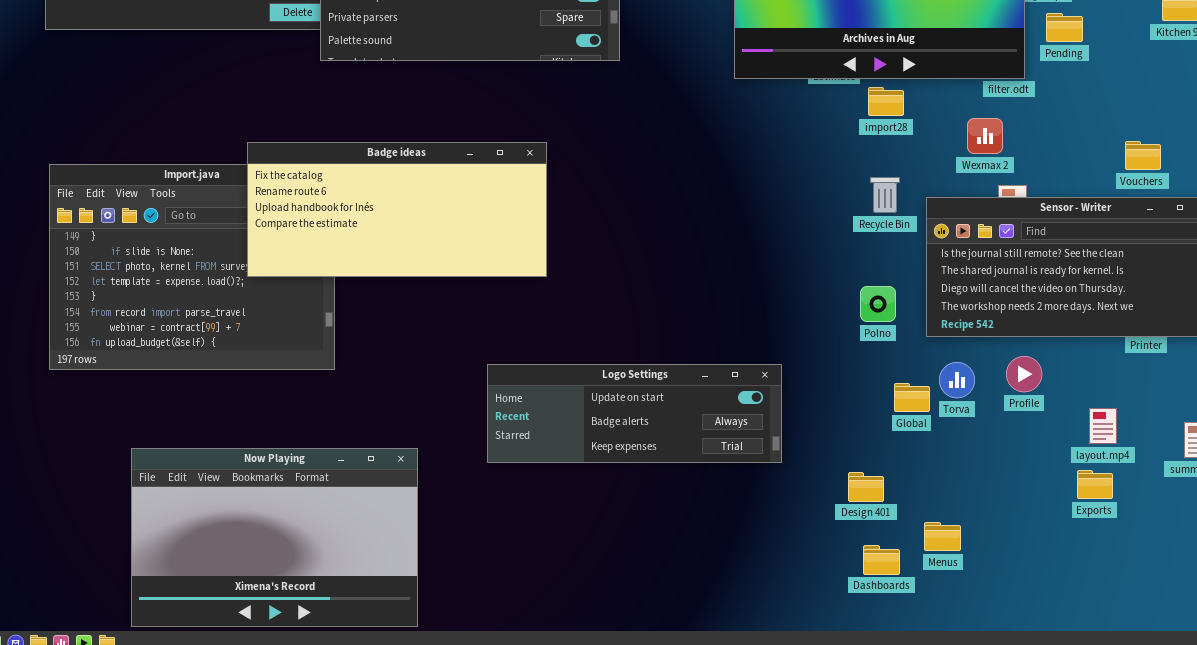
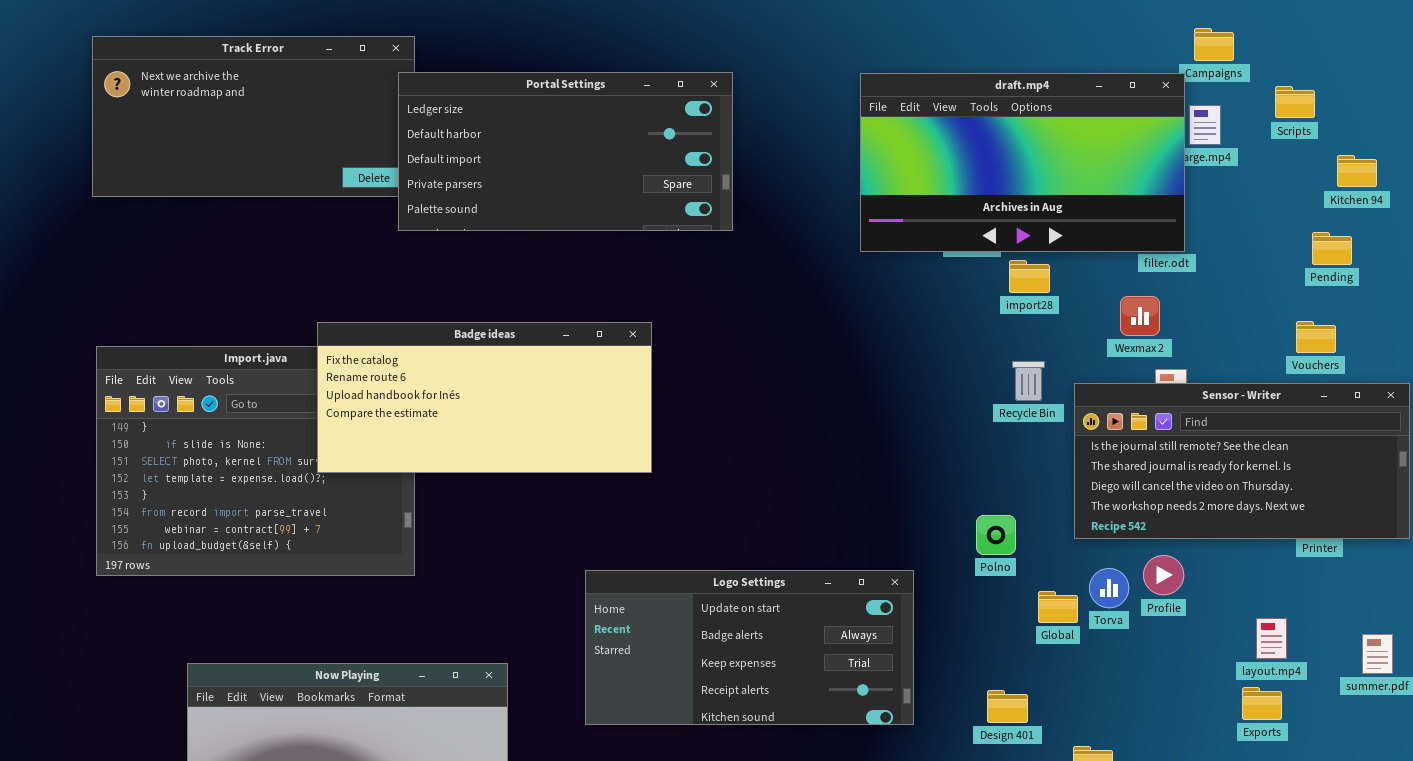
Pending: [1046,13,1083,42] -> [1312,232,1352,265], moved
Polno: [860,286,896,322] -> [976,515,1016,555], moved
Profile: [1006,356,1042,392] -> [1143,555,1184,595], moved
Logo Settings: [487,364,782,463] -> [585,570,914,725], resized

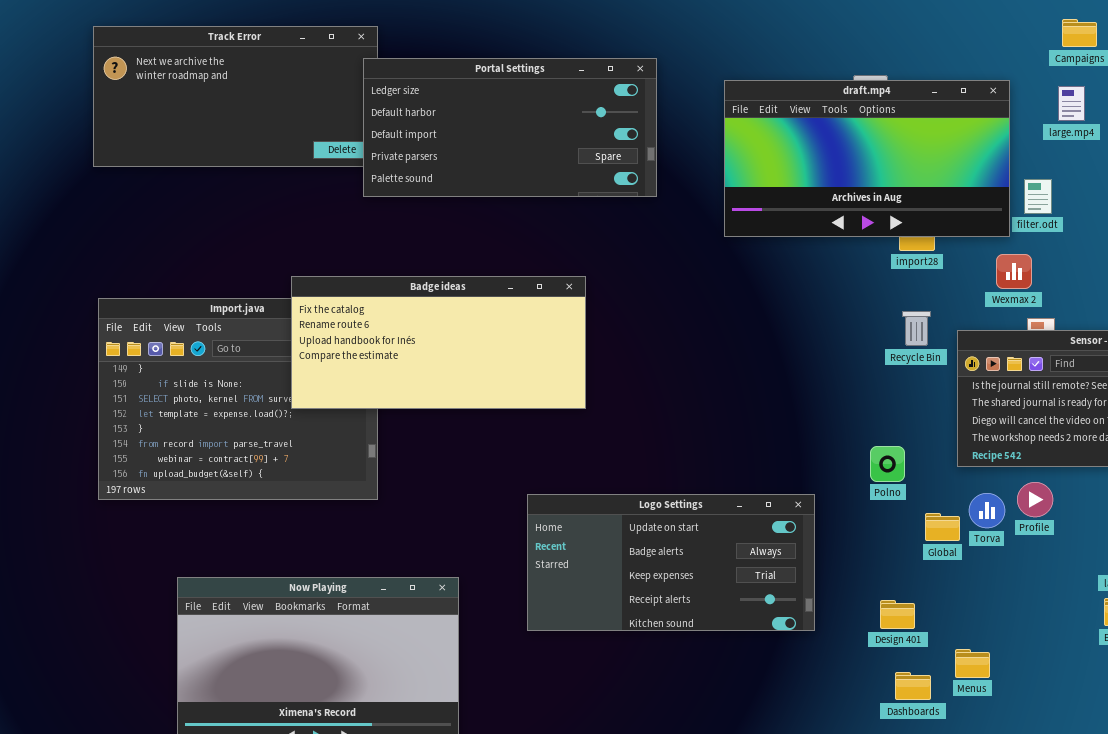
draft.mp4: [860,73,1185,252] -> [724,80,1010,237], moved

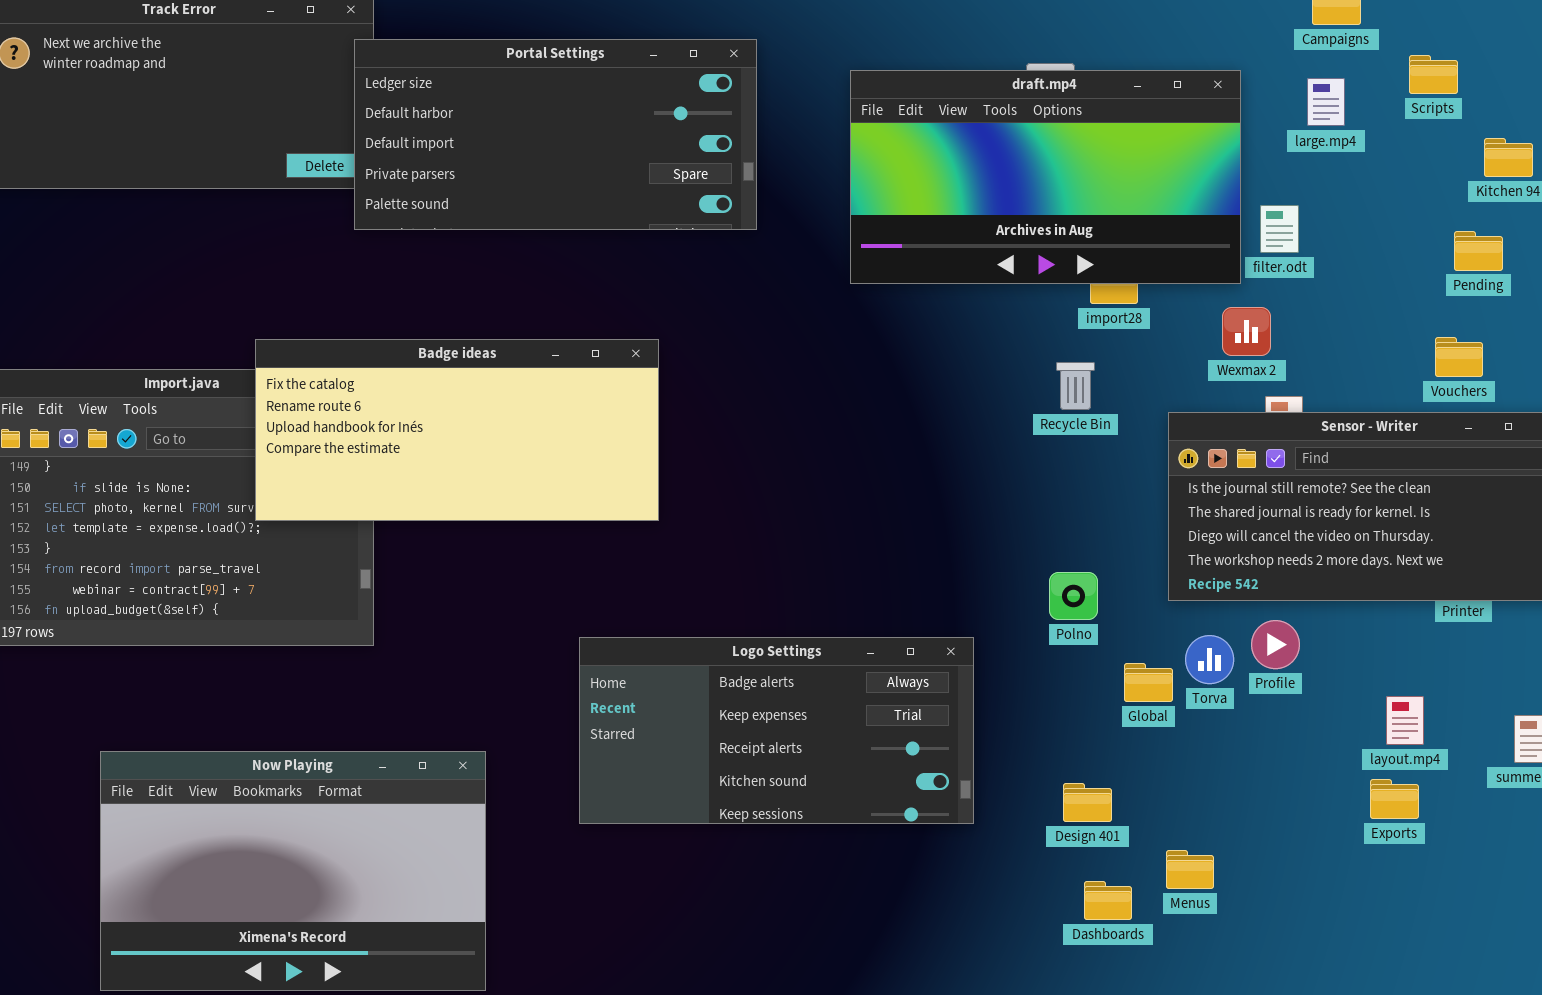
Recycle Bin: [902,311,931,346] -> [1056,362,1095,410], moved
Logo Settings: [527,494,815,631] -> [579,637,974,824], scrolled down 1 row

